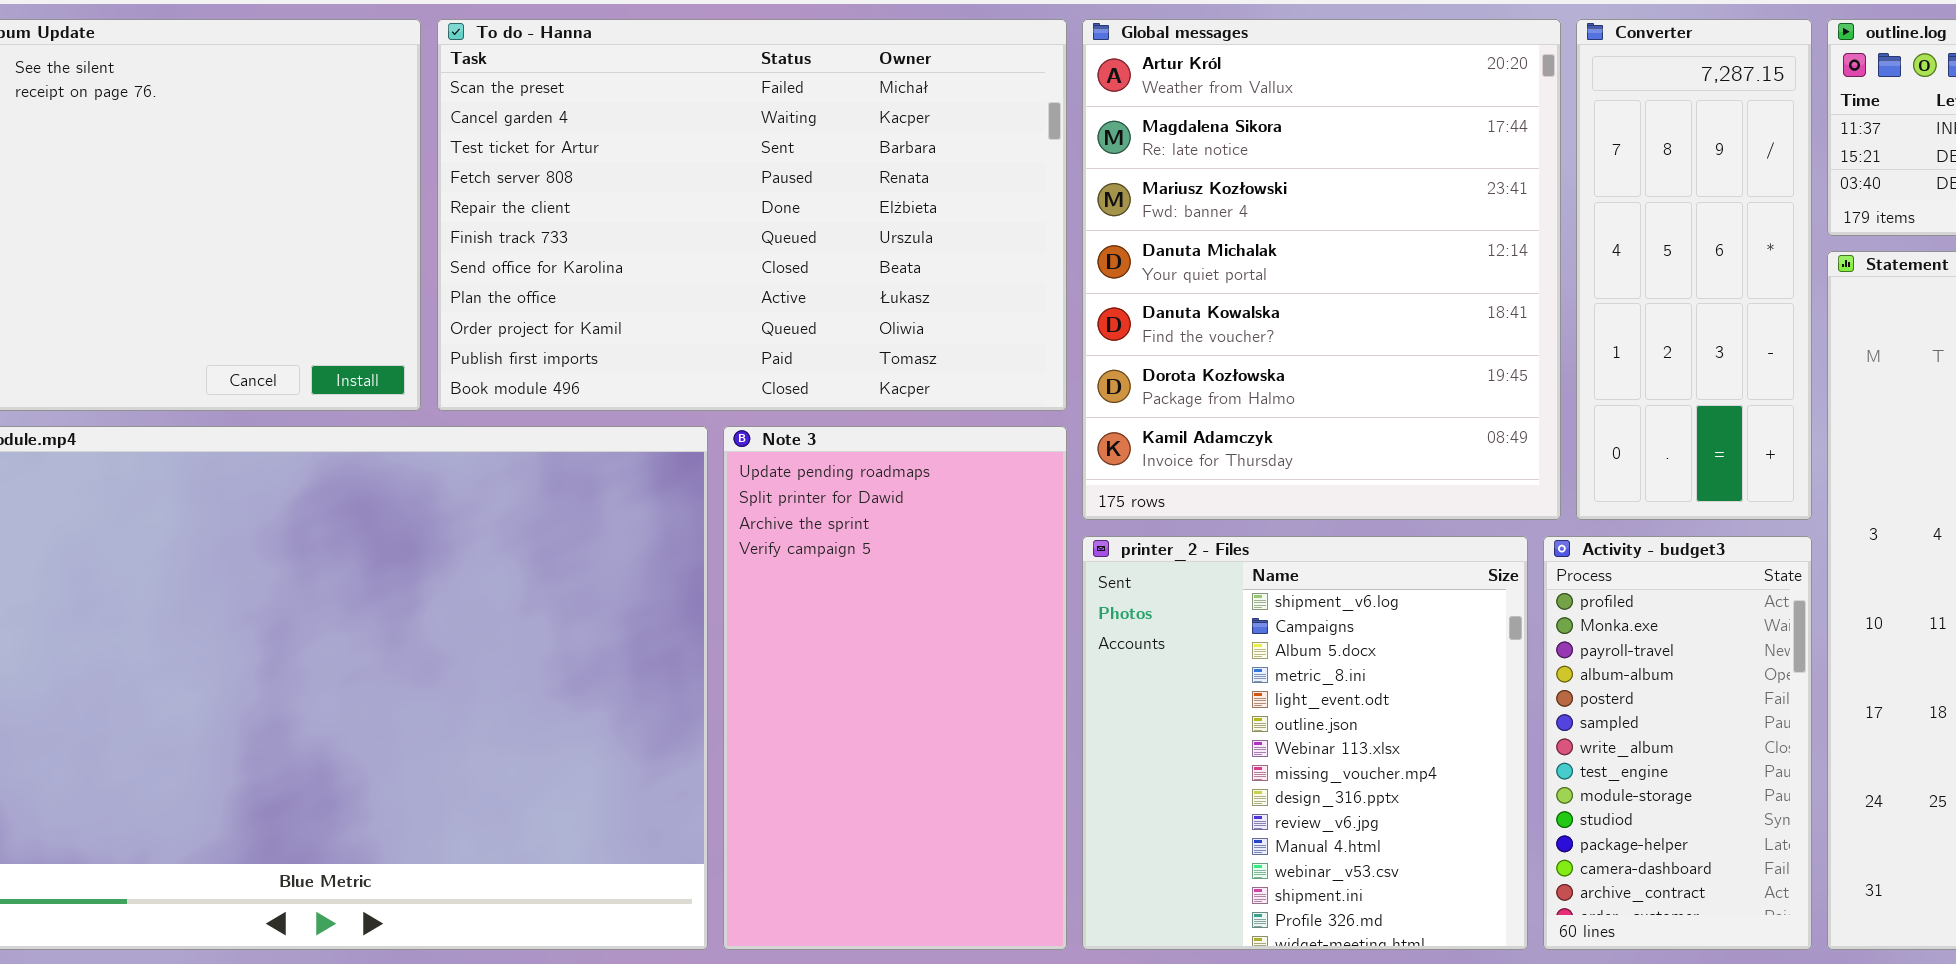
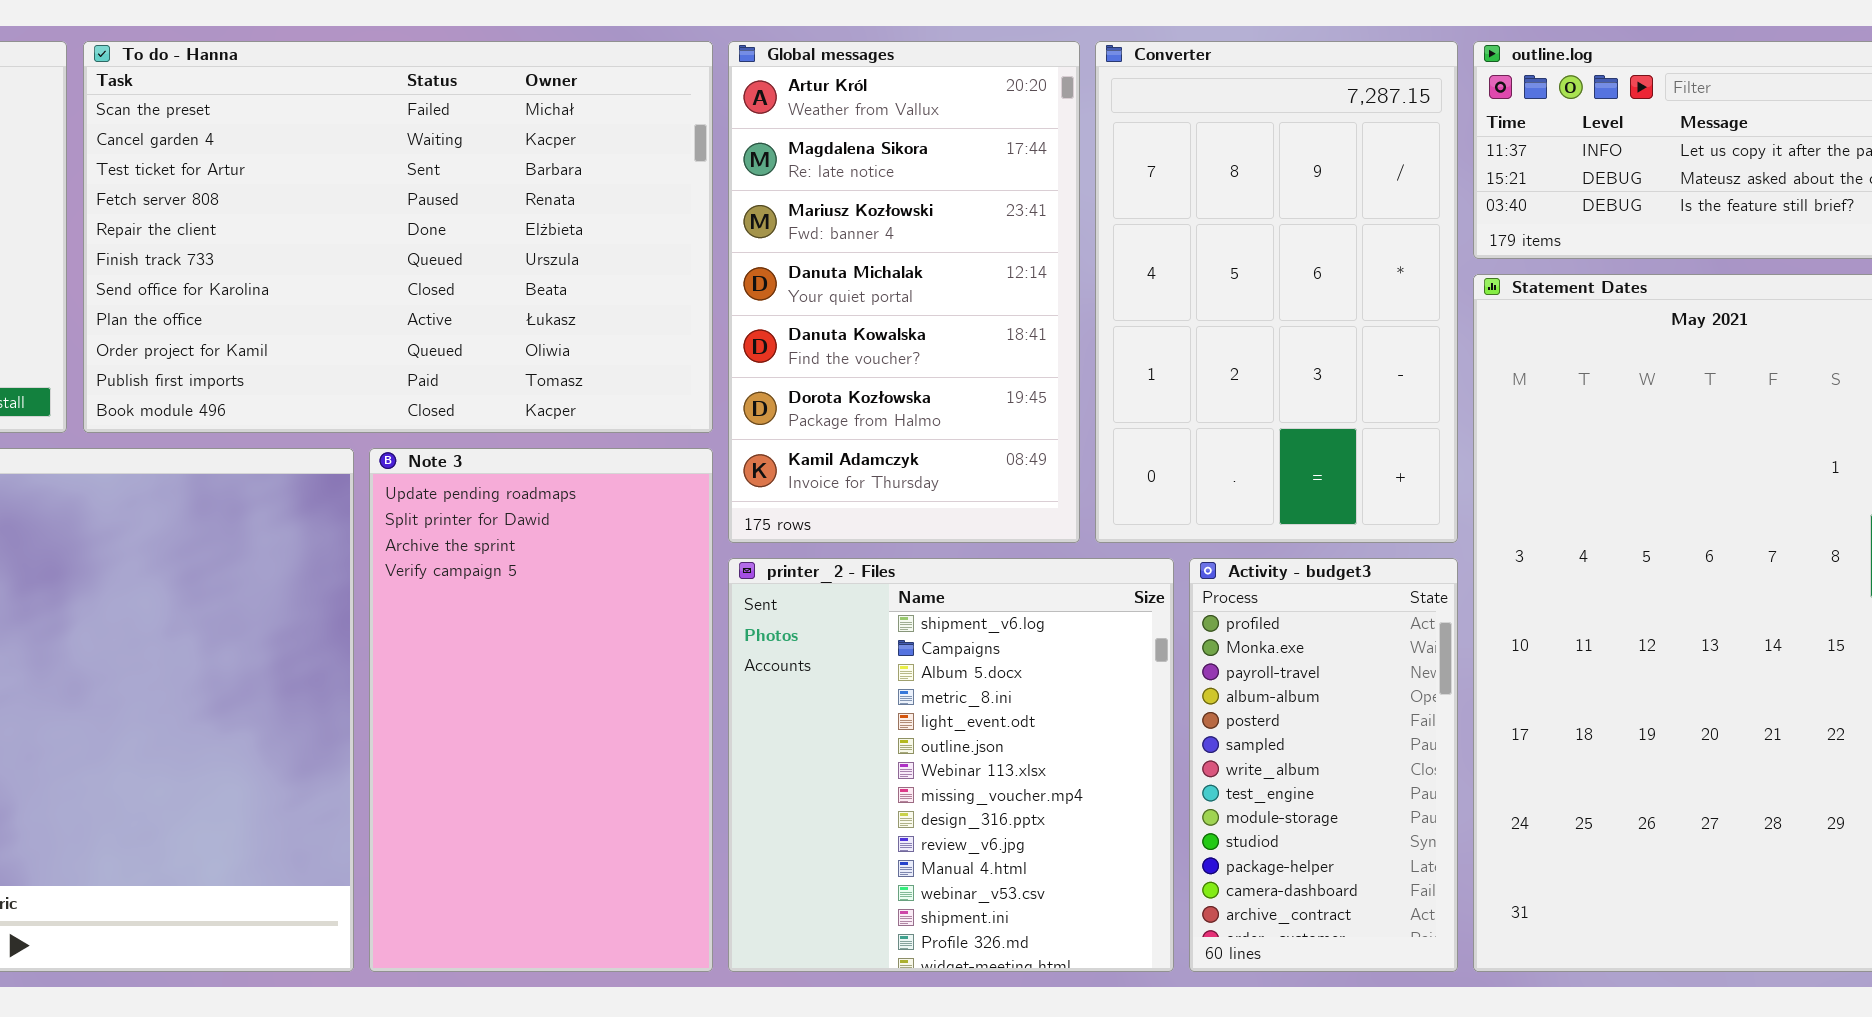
Global messages: [1082,19,1561,520] -> [728,41,1080,543], resized
Converter: [1576,19,1812,520] -> [1095,41,1458,543], resized

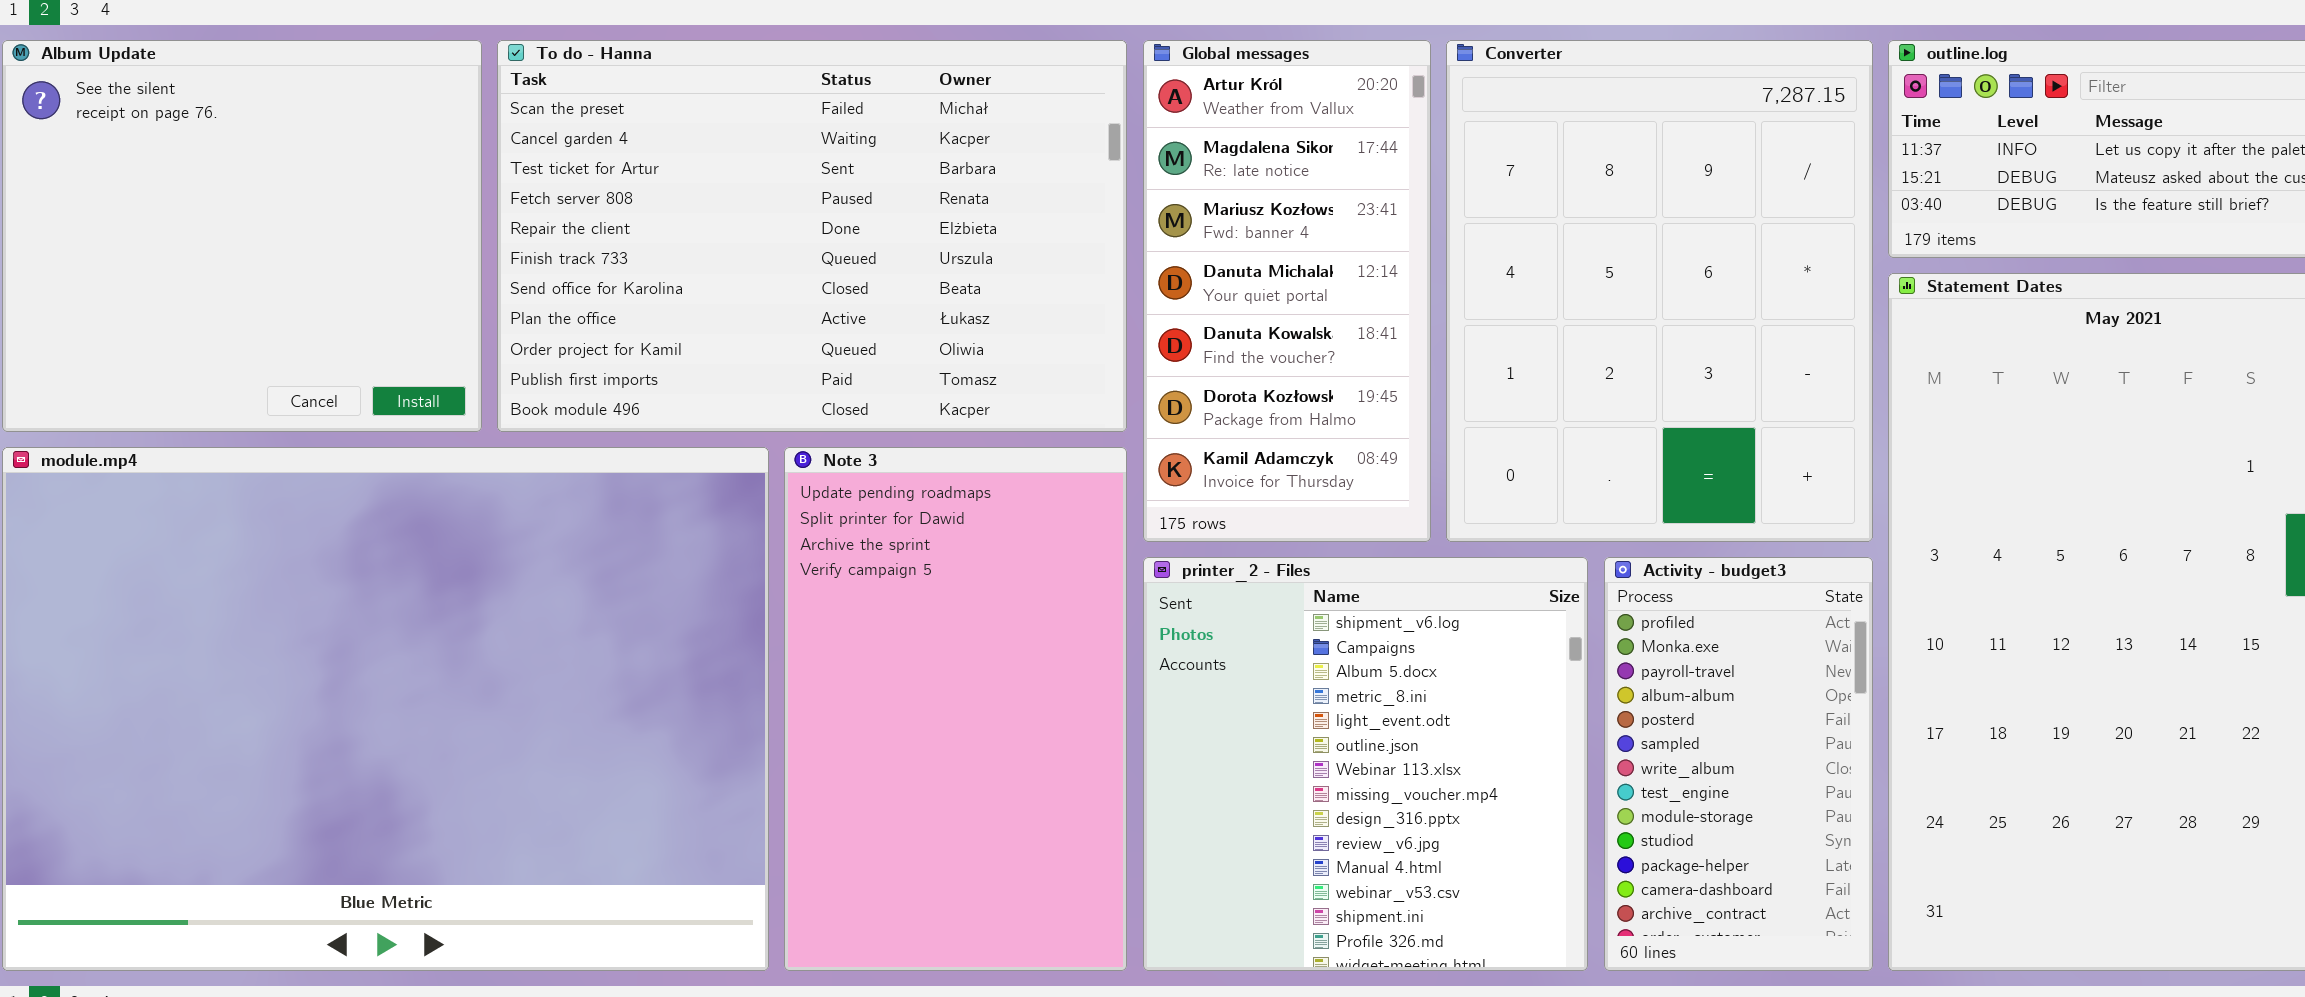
Global messages: [728,41,1080,543] -> [1143,40,1431,542], resized
Converter: [1095,41,1458,543] -> [1446,40,1873,542], resized

